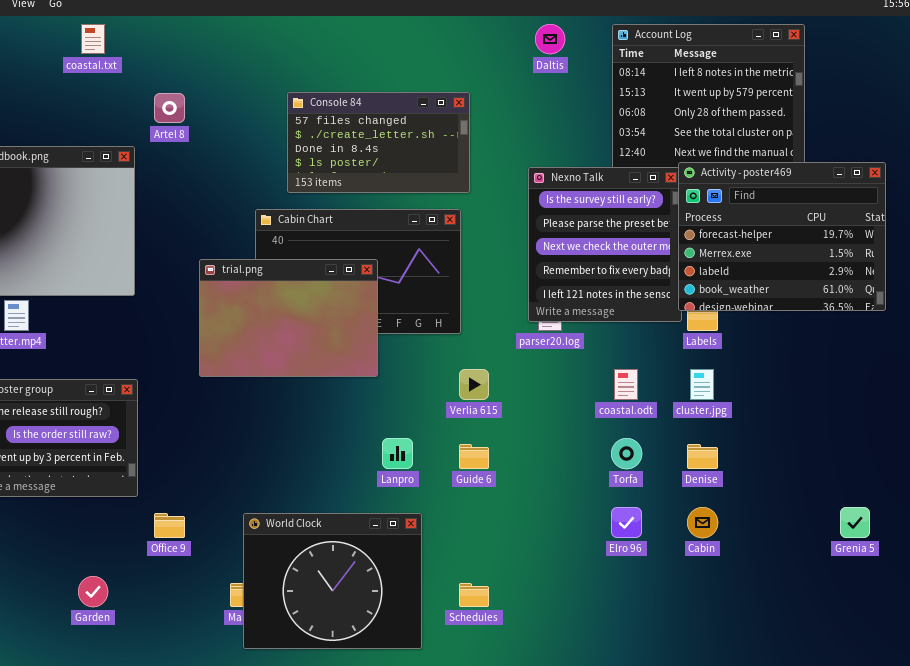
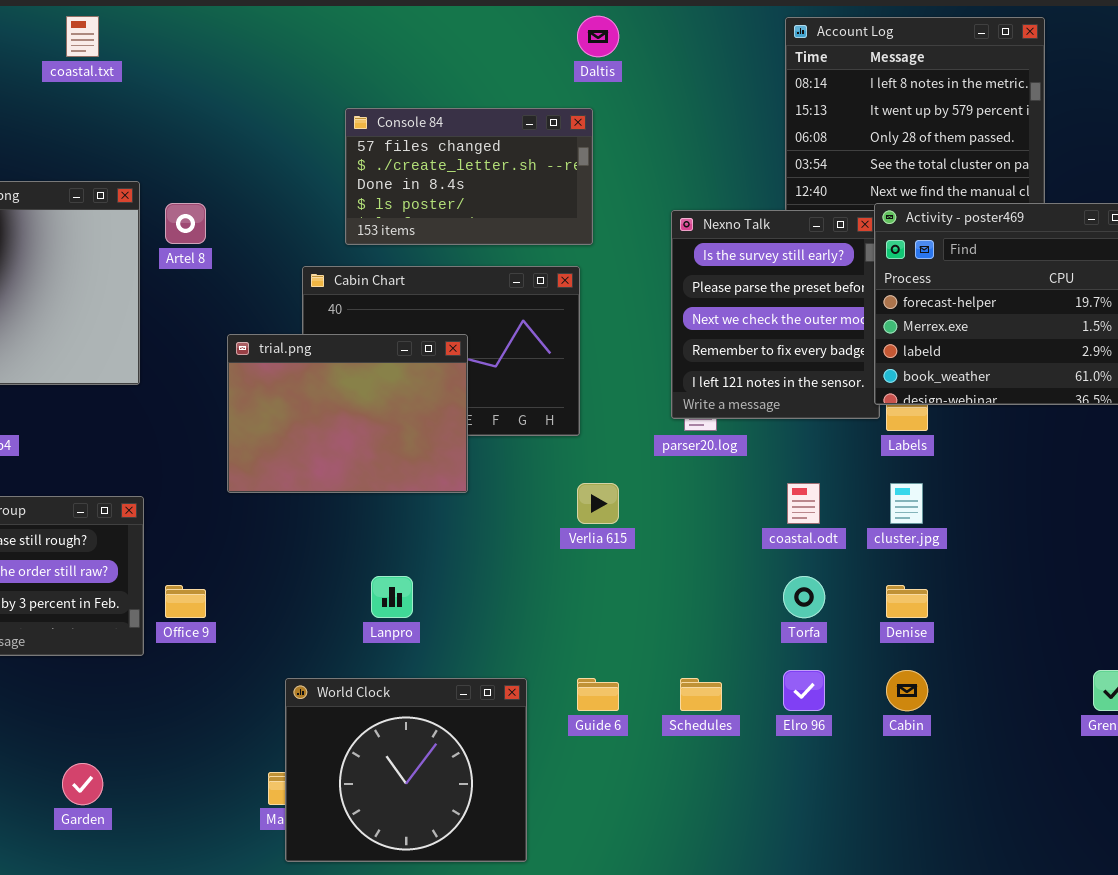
Daltis: [535,24,565,54] -> [577,16,619,57], moved
Artel 8: [154,93,185,123] -> [165,203,206,244], moved
Lanpro: [382,438,413,469] -> [371,576,413,618], moved
Guide 6: [459,444,489,469] -> [577,678,619,711], moved
Office 9: [154,513,185,538] -> [165,585,206,618], moved
Schedules: [459,583,489,607] -> [680,678,722,711], moved

